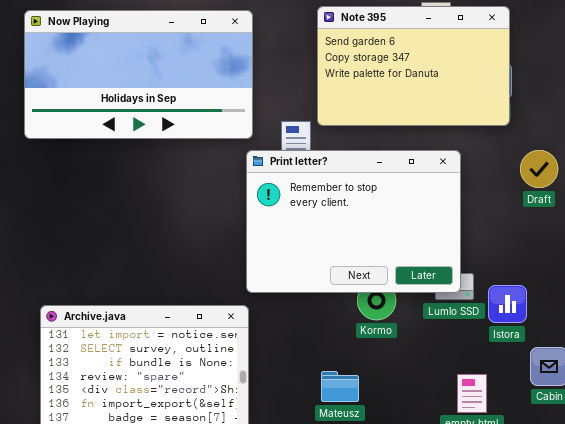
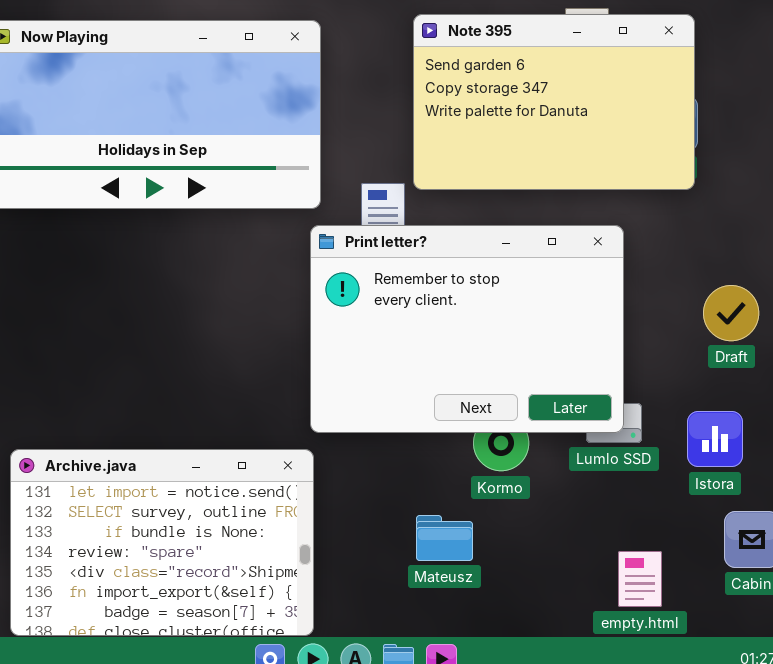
Draft: [520,150,558,188] -> [703,285,759,341], moved
Istora: [488,285,527,323] -> [687,411,743,467], moved
Mateusz: [321,371,359,402] -> [416,515,473,561], moved

